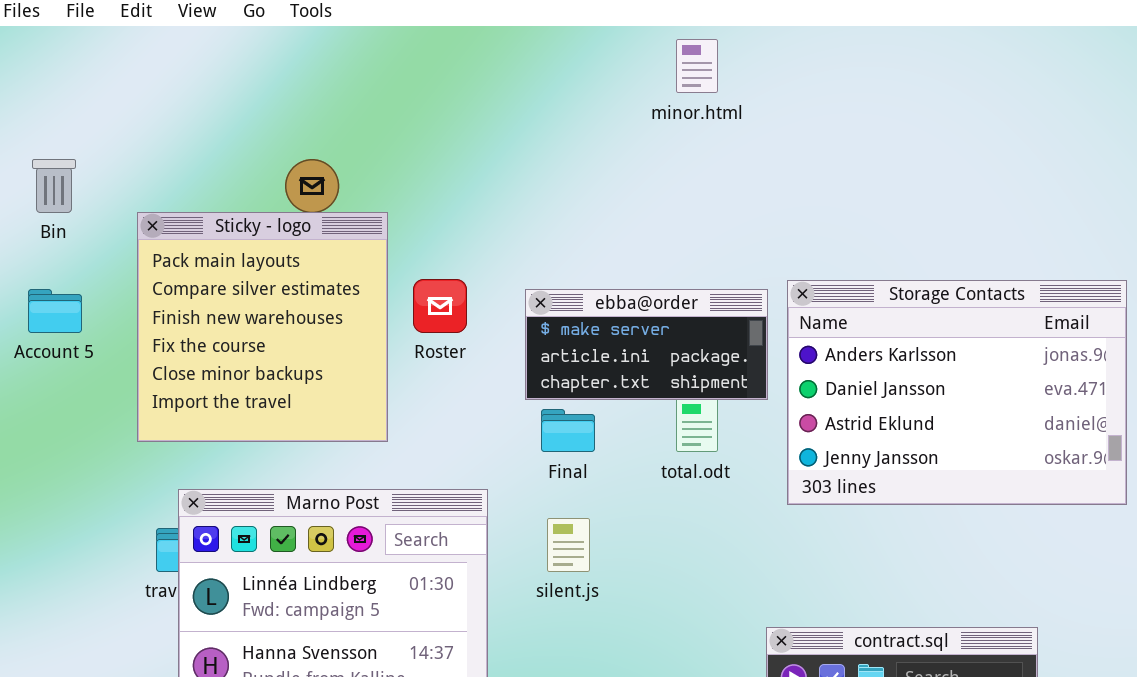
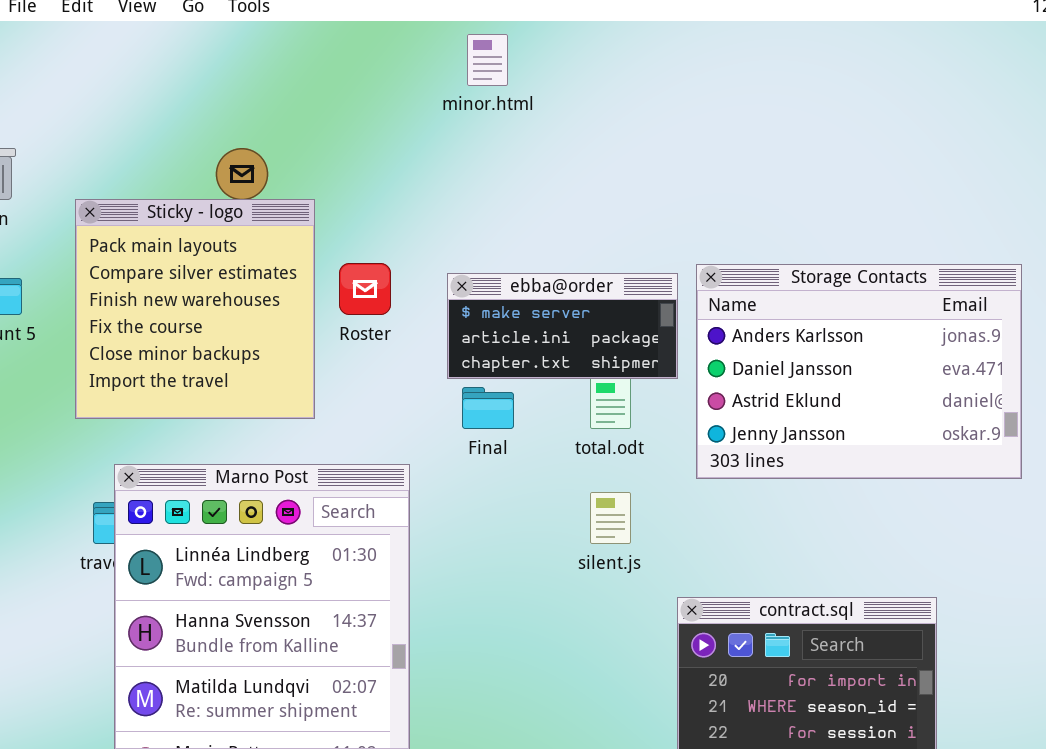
minor.html: [676,39,718,93] -> [467,34,508,86], moved
silent.js: [547,518,590,572] -> [590,492,631,544], moved

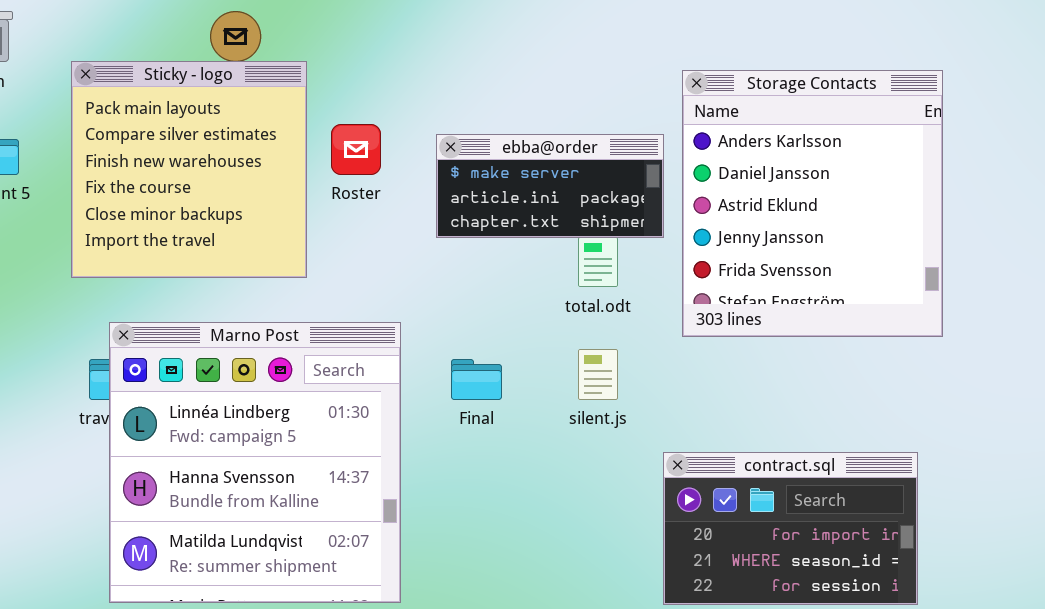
Storage Contacts: [696,264,1022,479] -> [682,70,943,337], resized
Final: [462,387,514,429] -> [451,359,502,400], moved

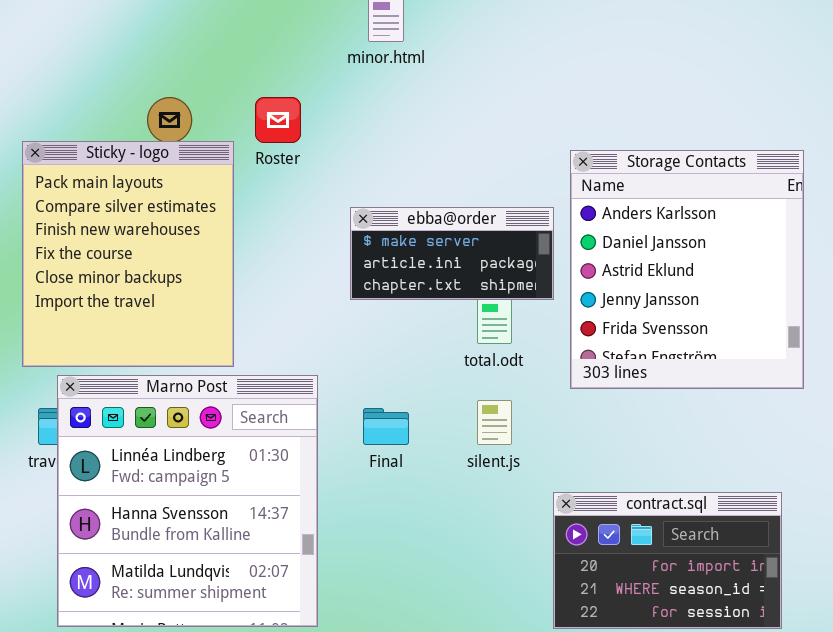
Sticky - logo: [71,61,307,278] -> [22,141,234,367], resized
Roster: [331,124,381,175] -> [255,97,301,143], moved

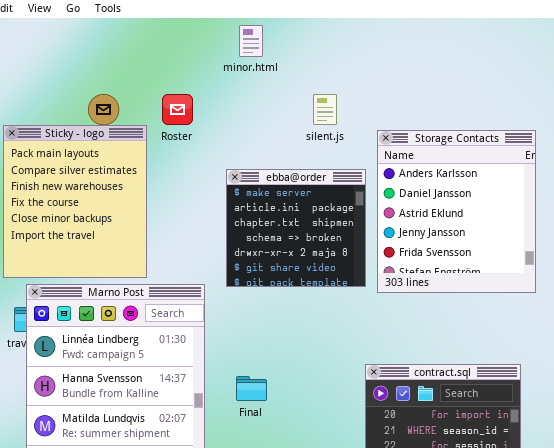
ebba@order: [350,207,554,300] -> [226,169,366,287], resized
silent.js: [477,400,512,445] -> [313,94,337,125], moved
Final: [363,408,409,445] -> [236,376,267,401], moved

